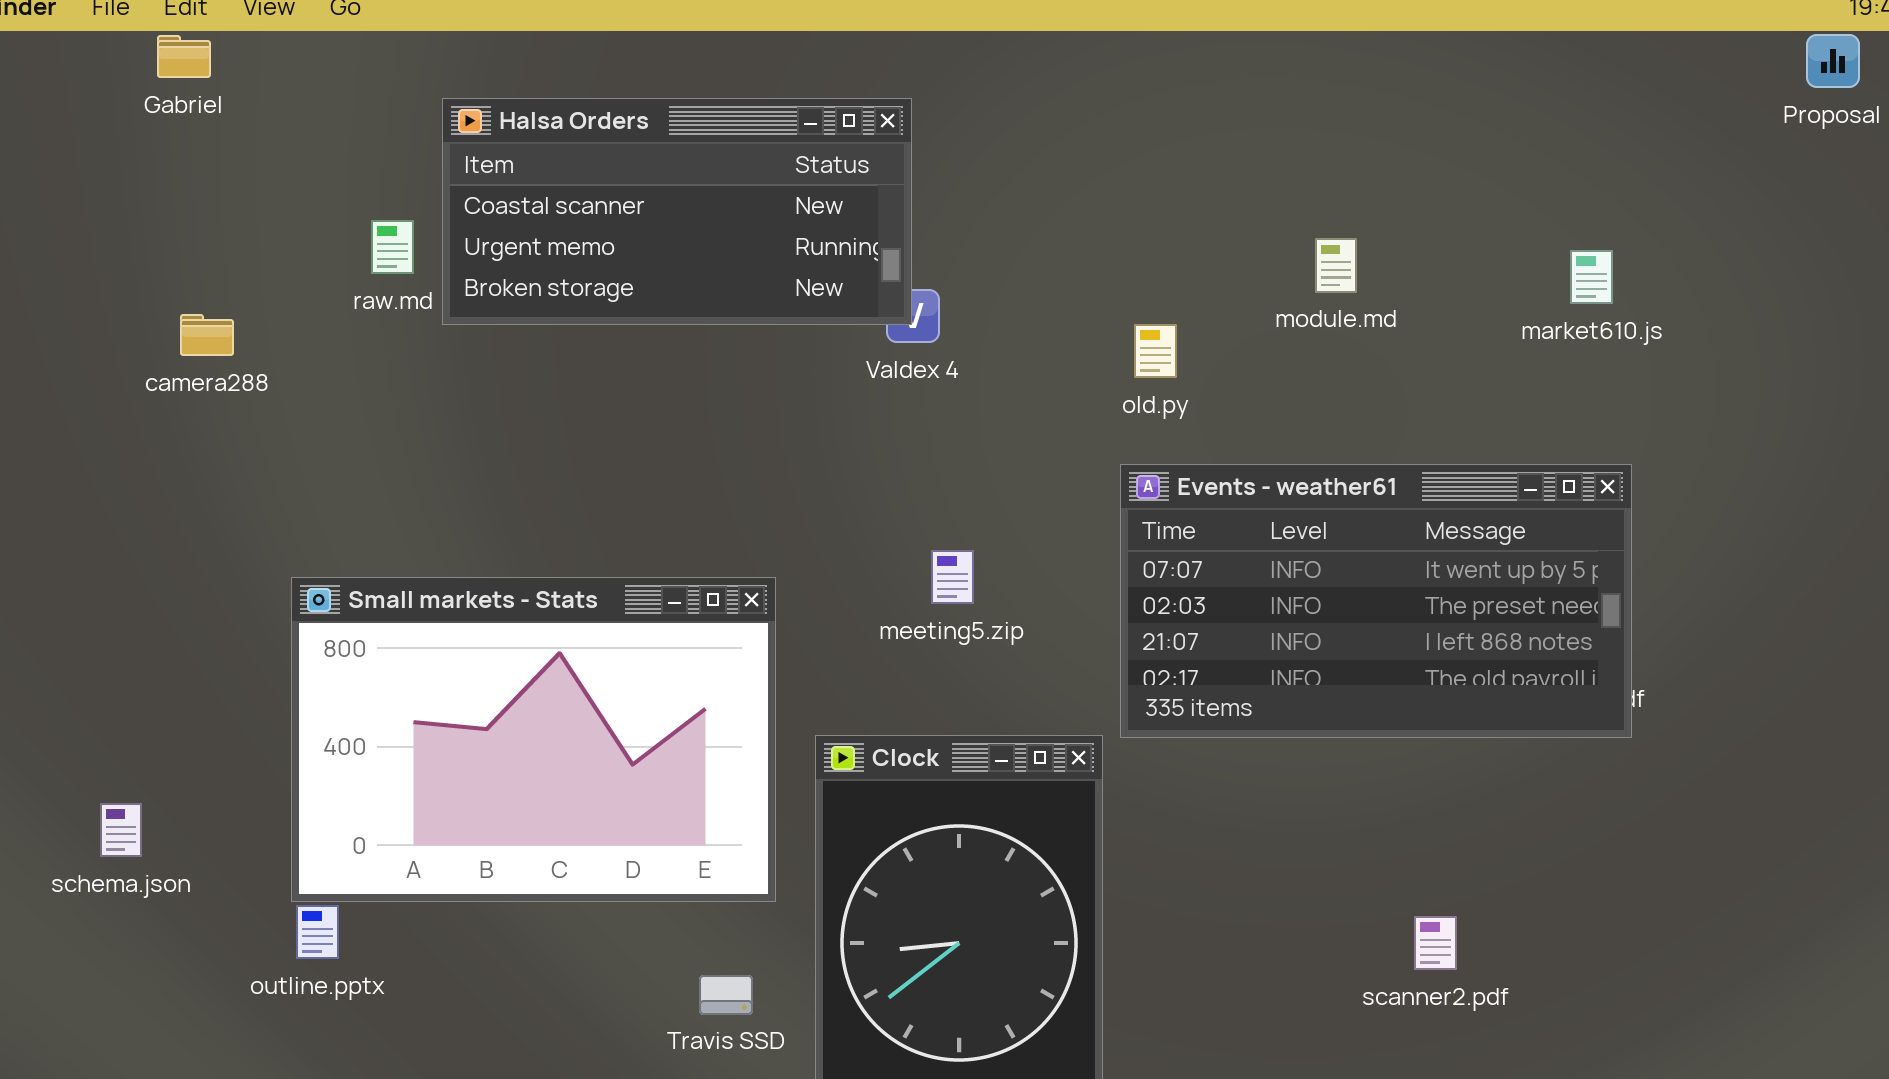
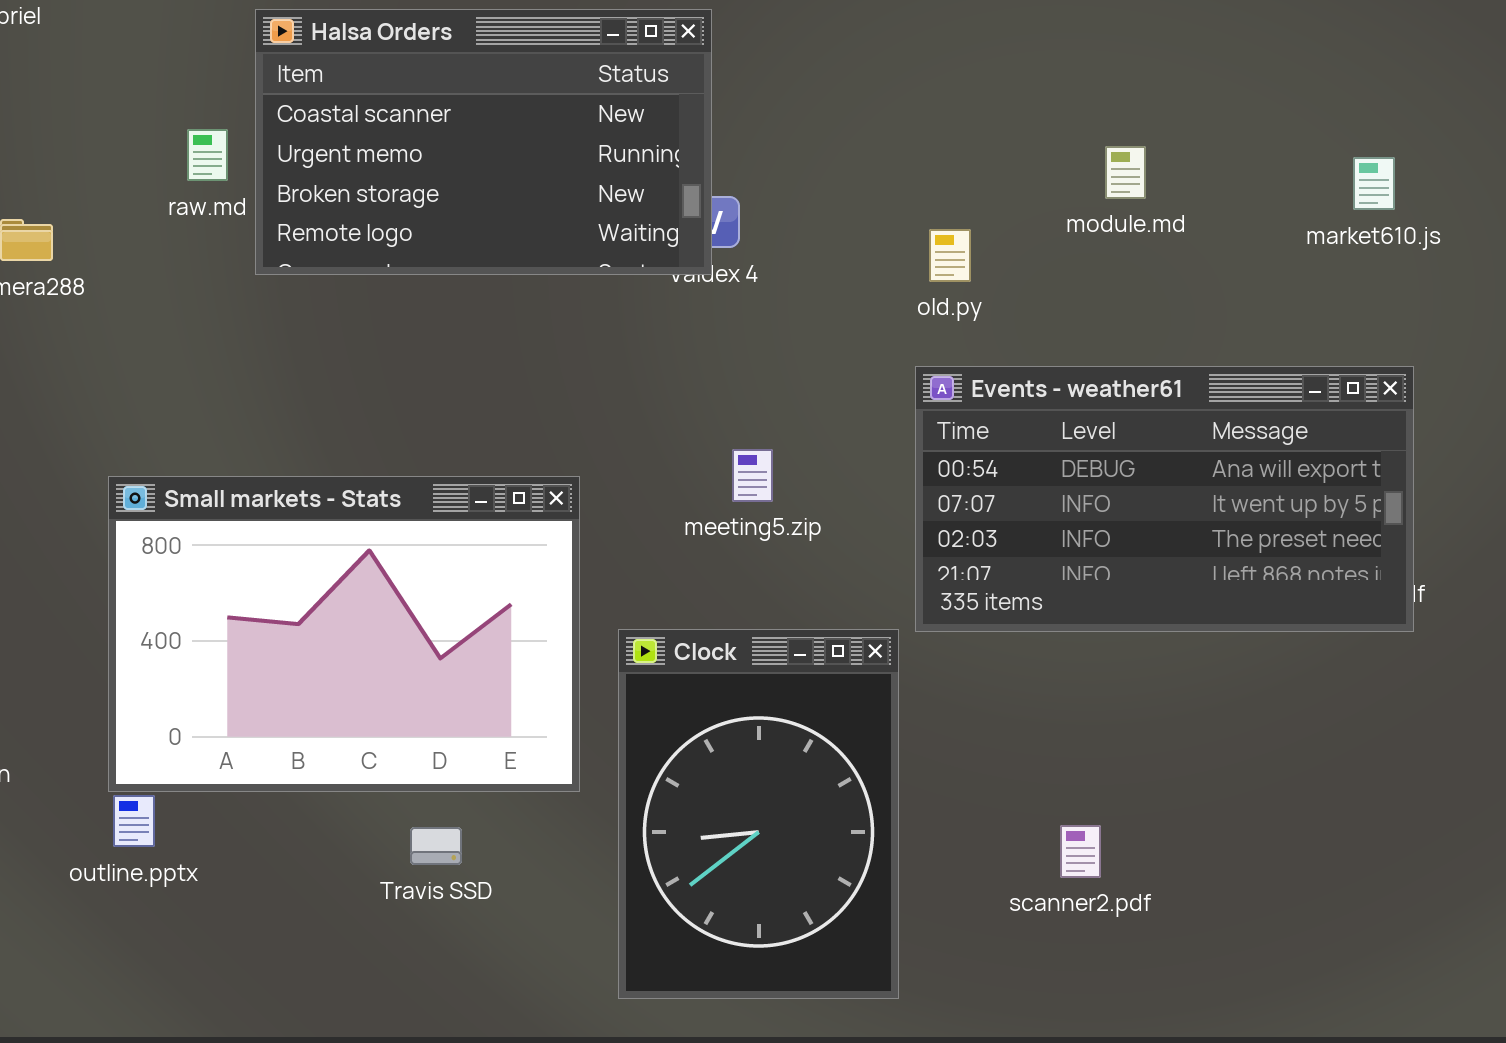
Halsa Orders: [442,98,912,325] -> [255,9,712,275], resized
Events - weather61: [1120,464,1632,738] -> [915,366,1414,632], scrolled up 1 row
scanner2.pdf: [1414,916,1457,970] -> [1060,825,1101,878], moved
Travis SSD: [699,975,753,1015] -> [410,827,462,865], moved

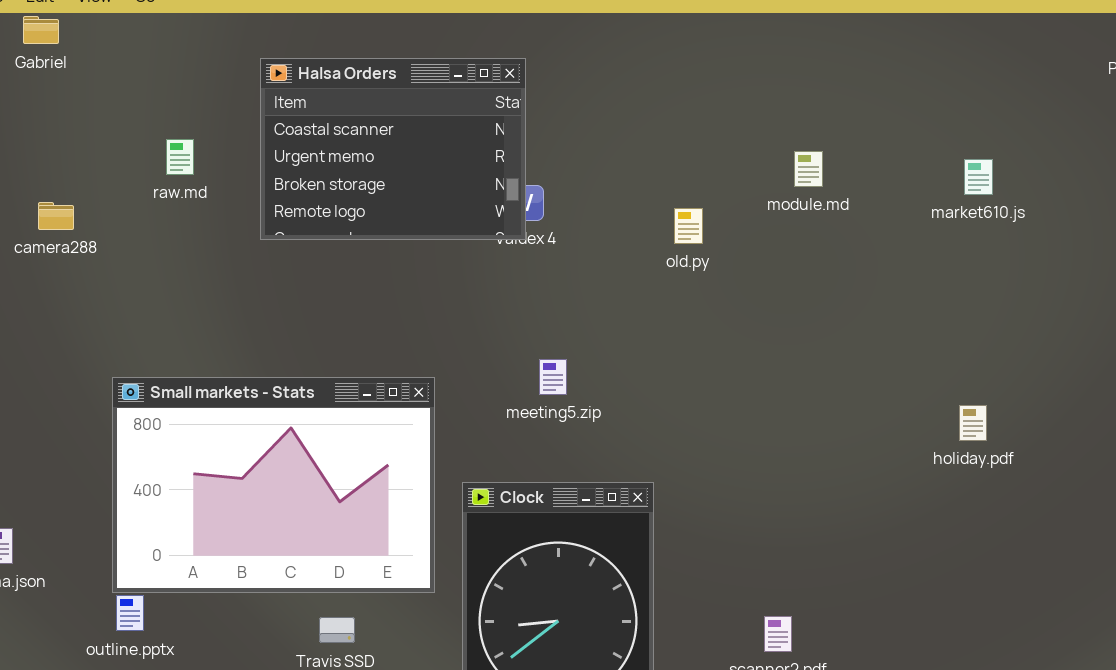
Halsa Orders: [255,9,712,275] -> [260,58,526,240], resized
Events - weather61: [915,366,1414,632] -> none, closed

